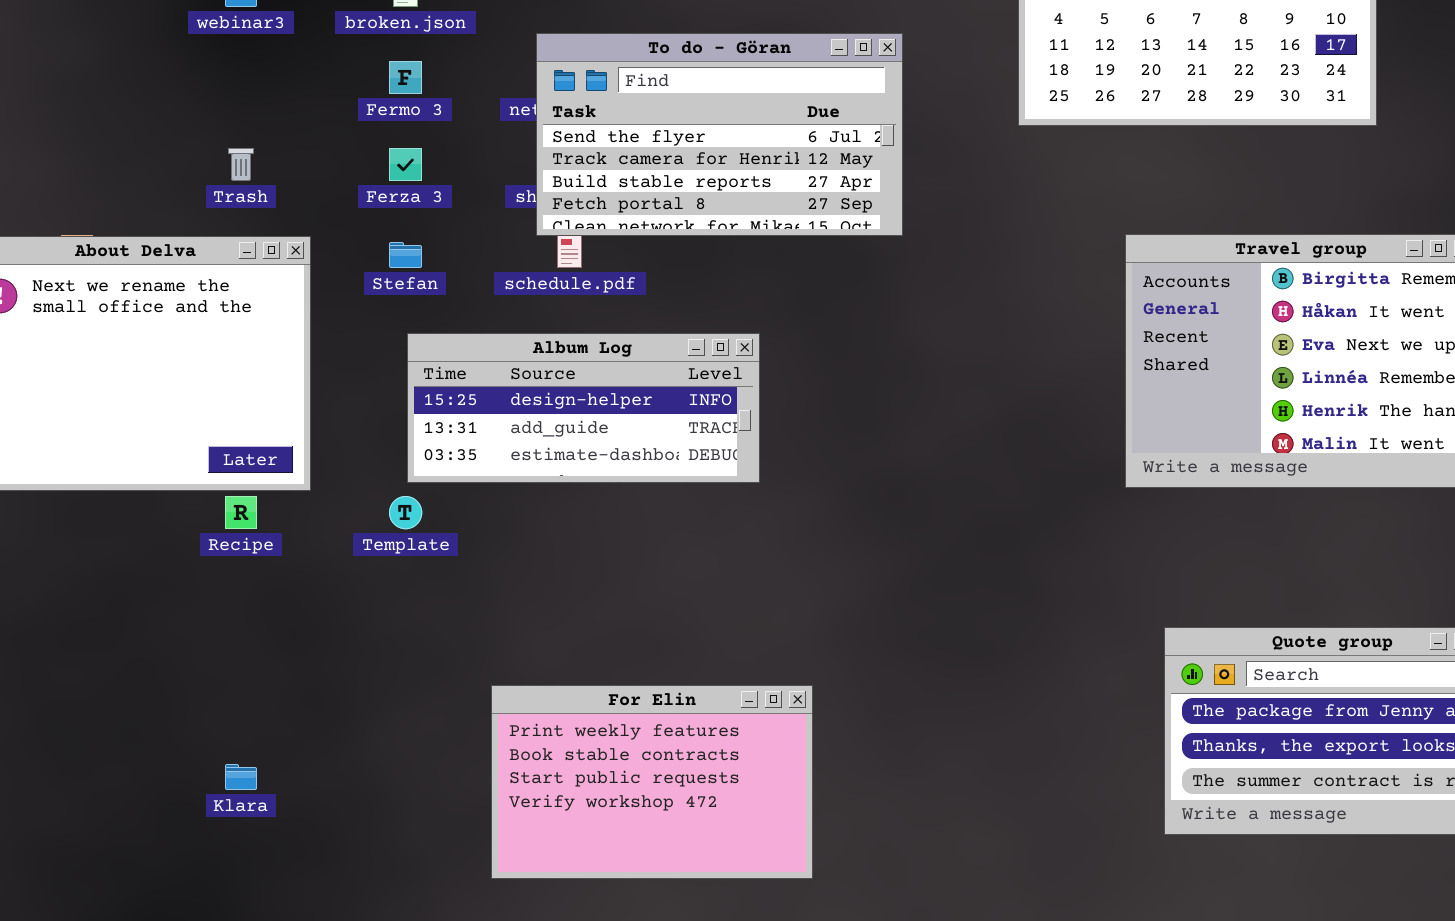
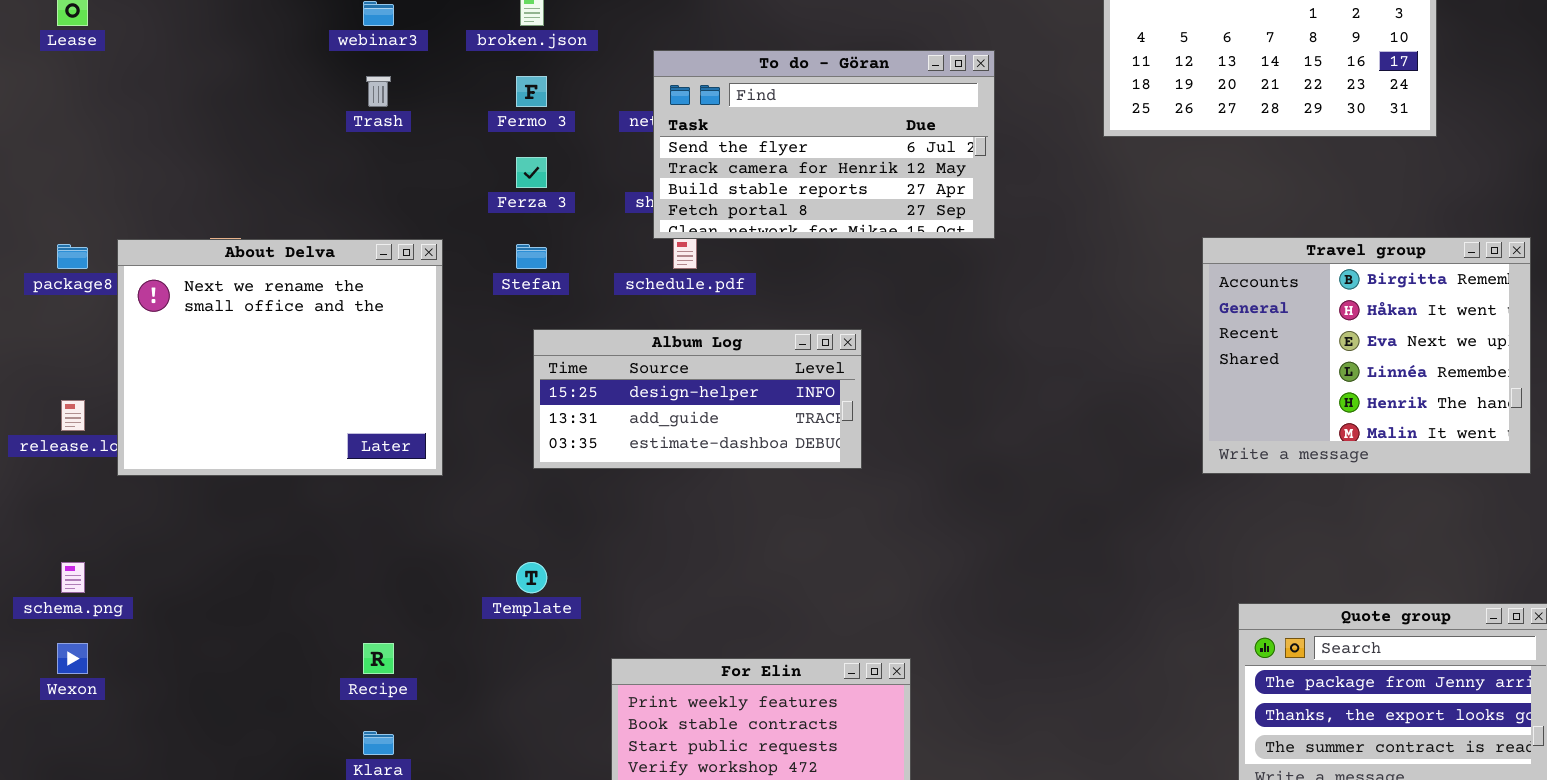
Trash: [228,148,254,181] -> [366,76,391,107], moved
Recipe: [225,496,257,529] -> [363,643,394,674], moved
Template: [389,496,422,529] -> [516,562,547,593], moved

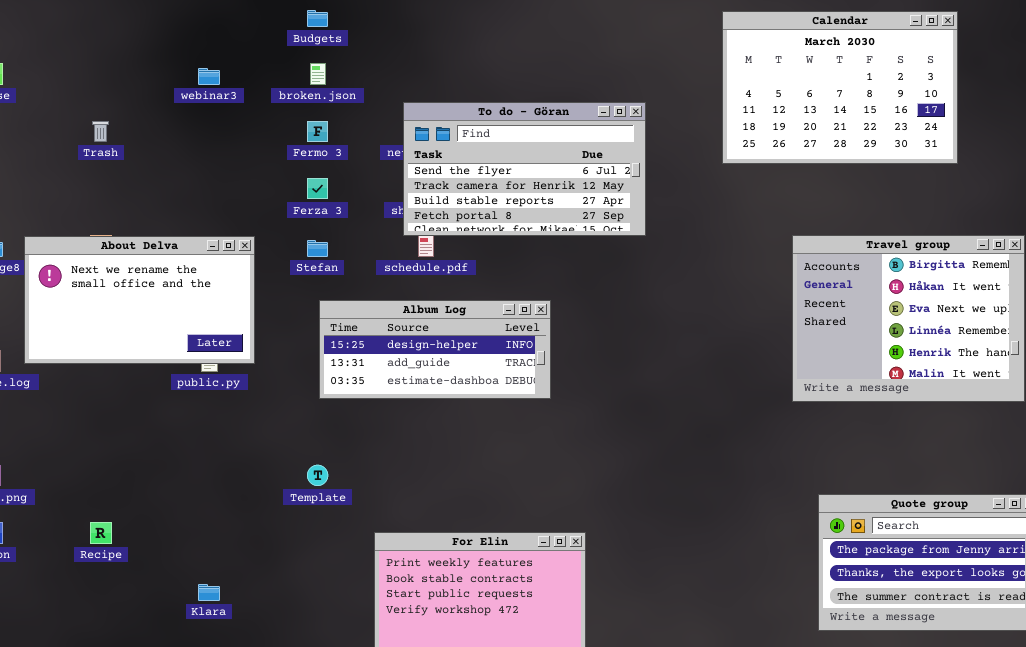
Trash: [366,76,391,107] -> [92,121,109,142], moved
About Delva: [117,239,443,476] -> [24,236,255,364], resized
Recipe: [363,643,394,674] -> [90,522,112,544], moved

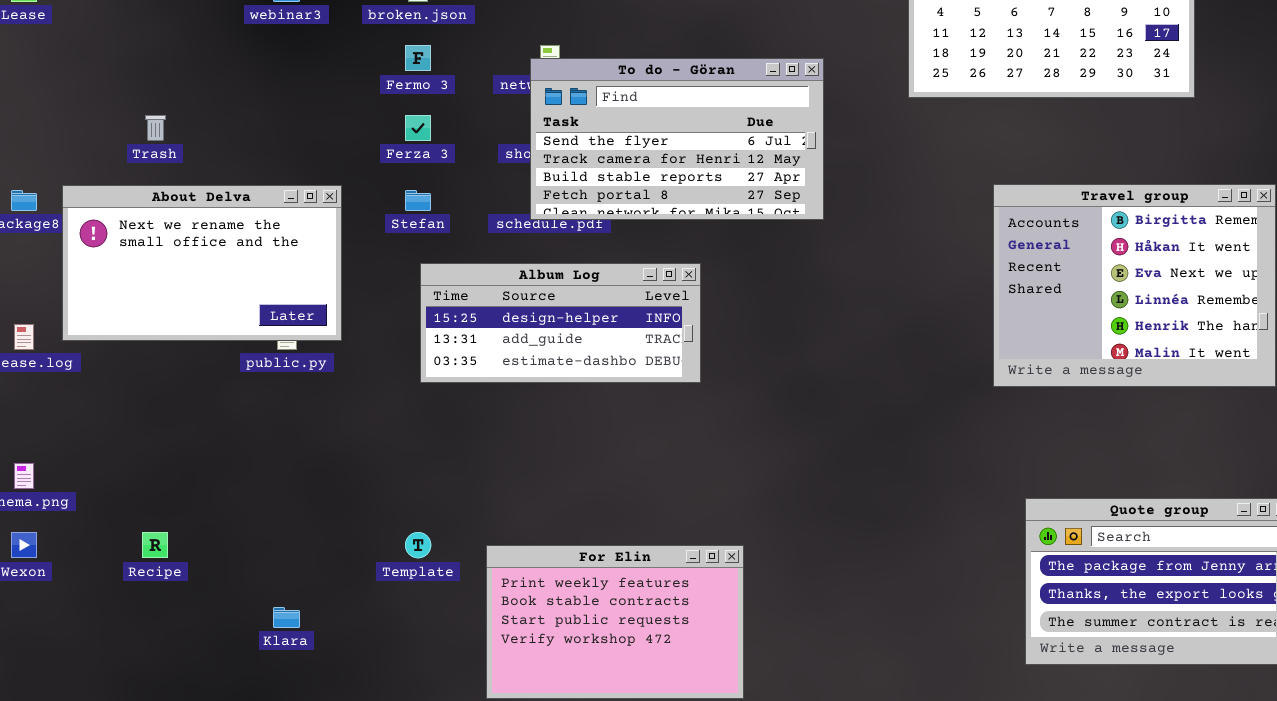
To do - Göran: [403,102,646,236] -> [530,58,824,220], moved
Trash: [92,121,109,142] -> [145,115,166,141], moved
Template: [307,465,328,486] -> [405,532,431,558], moved

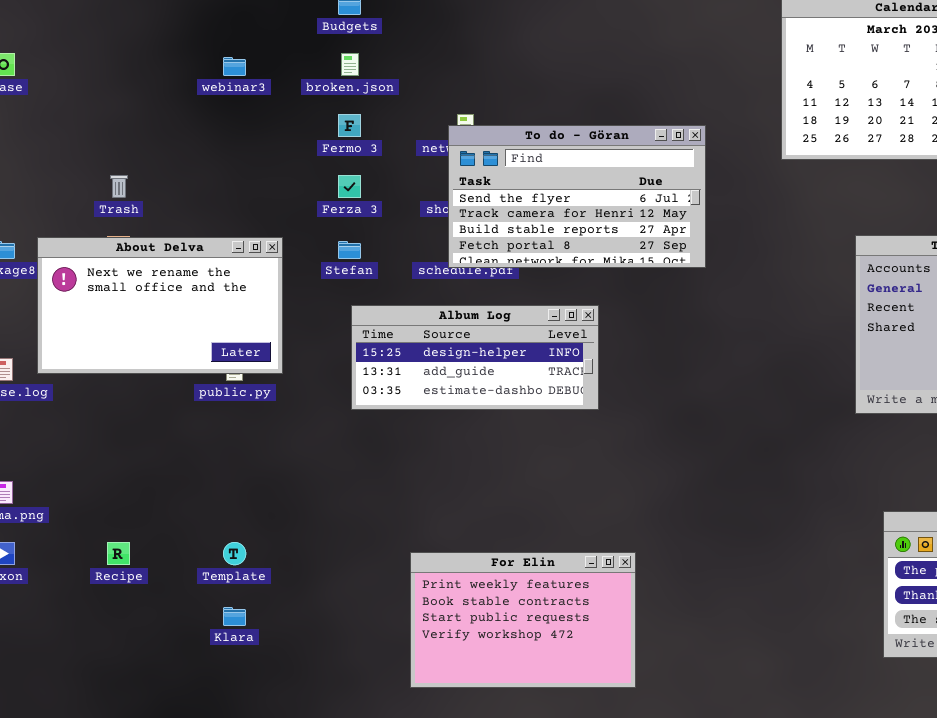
Template: [405,532,431,558] -> [223,542,246,565], moved

